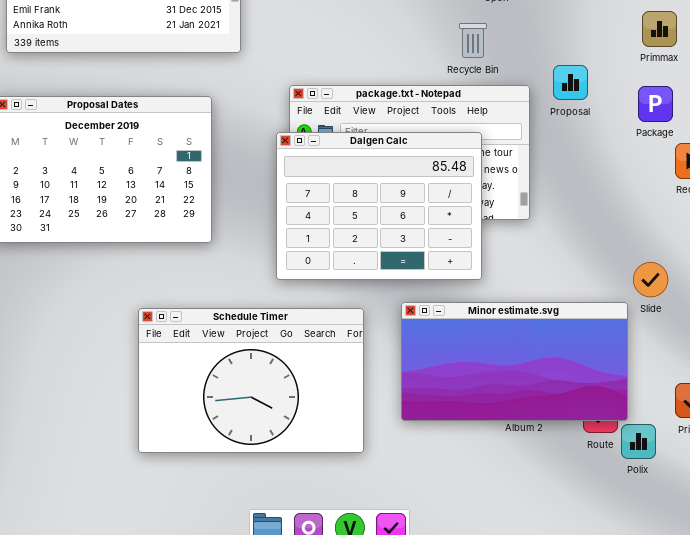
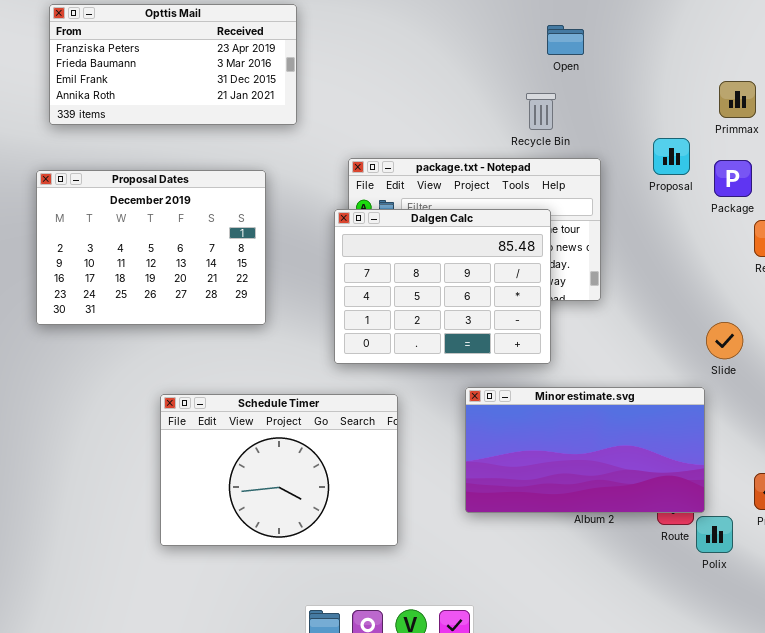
Proposal: [553,65,588,100] -> [653,138,690,175], moved
Slide: [633,262,668,297] -> [706,322,743,359], moved
Schedule Timer: [138,308,364,453] -> [160,394,398,546], moved

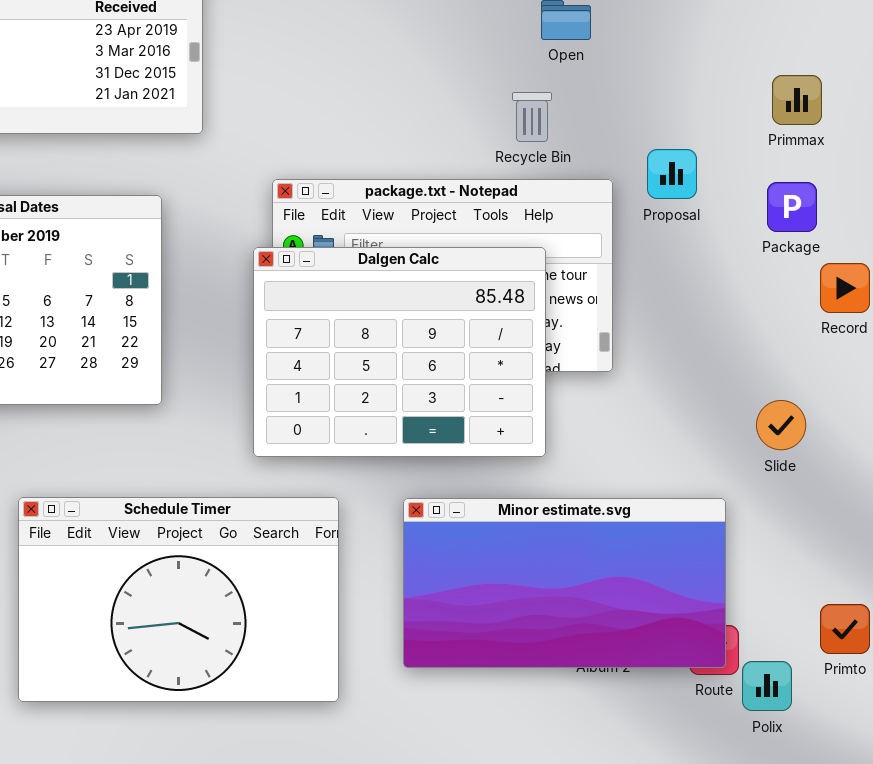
Proposal: [653,138,690,175] -> [647,149,697,199], moved
Minor estimate.svg: [465,387,705,513] -> [403,498,726,668], moved

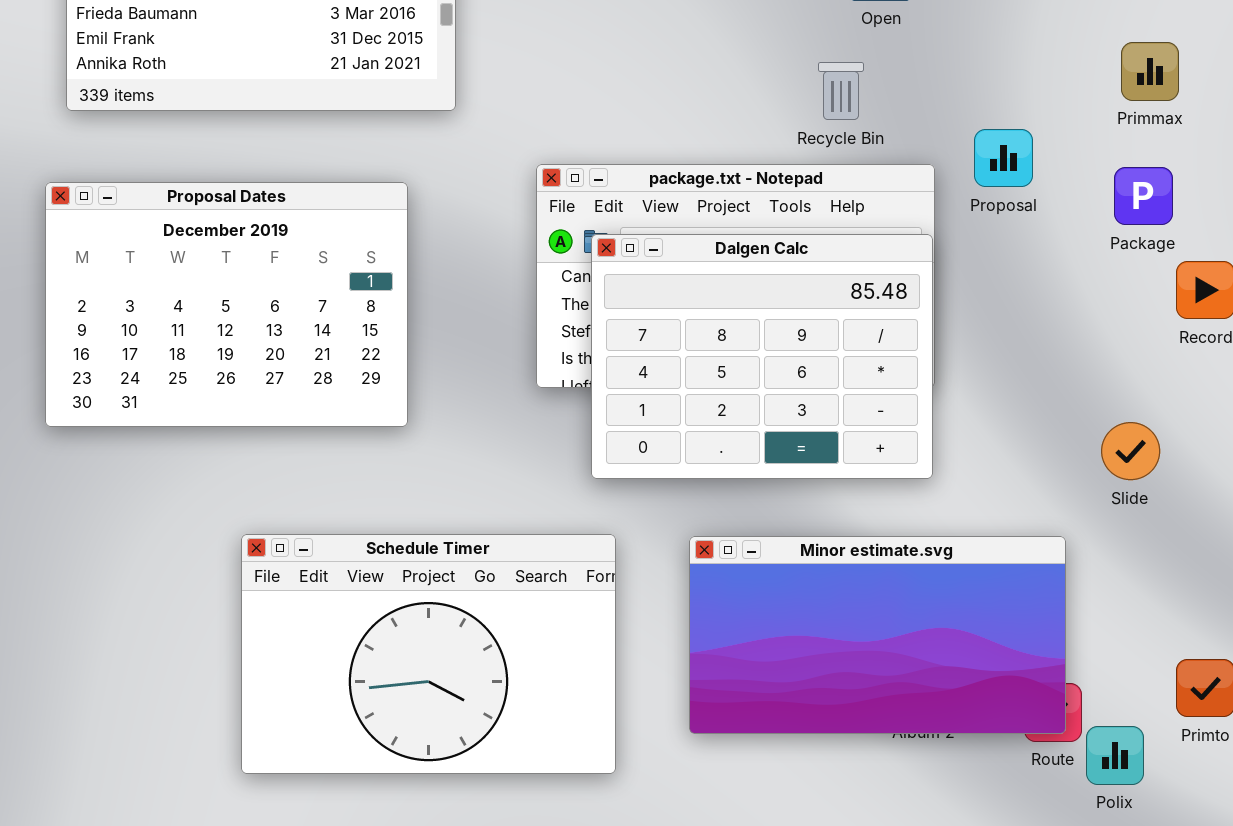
Dalgen Calc: [253,247,546,457] -> [591,234,933,479], moved

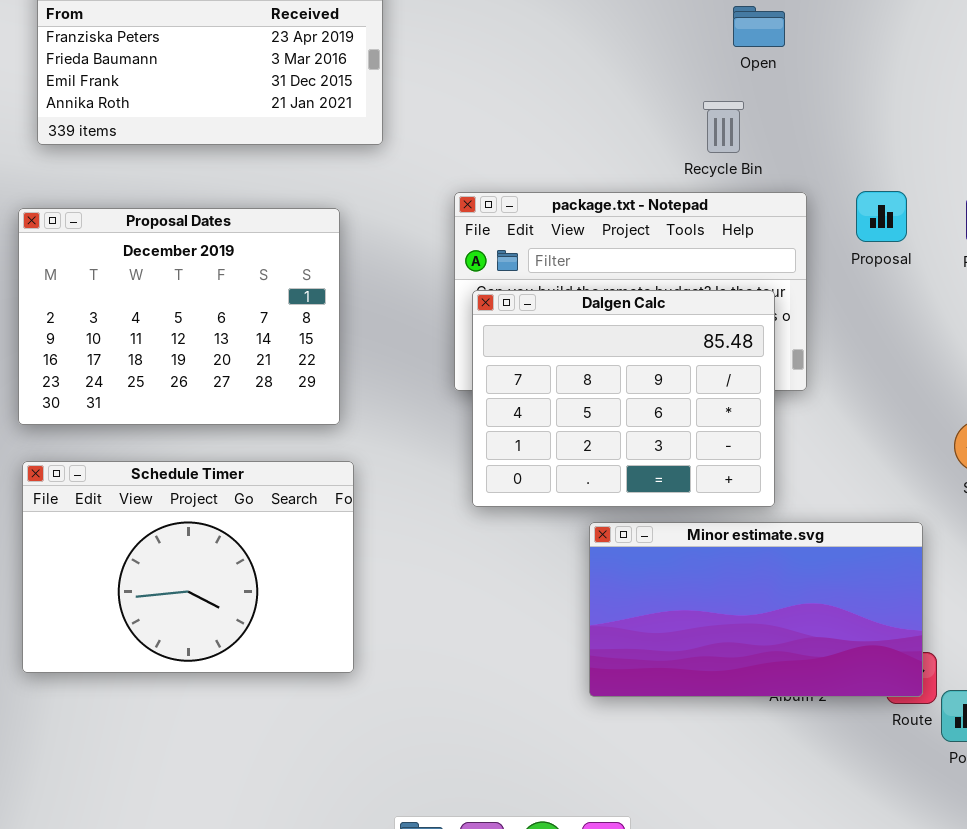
Proposal: [974,129,1033,187] -> [856,191,907,242], moved
Dalgen Calc: [591,234,933,479] -> [472,290,775,507], moved
Schedule Timer: [241,534,616,774] -> [22,461,354,673], moved

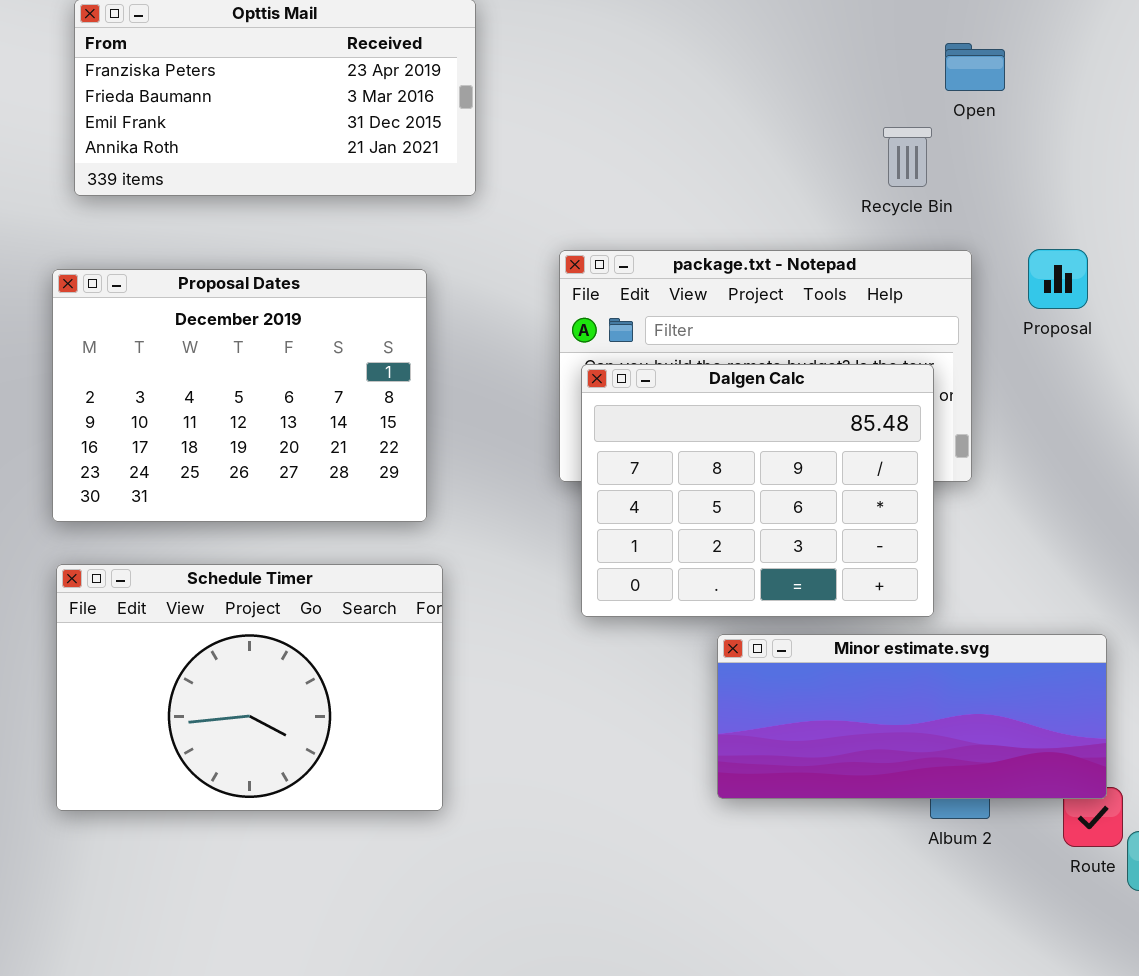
Open: [733,6,785,47] -> [945,43,1005,91], moved
Recycle Bin: [703,101,744,153] -> [883,127,932,187], moved
Minor estimate.svg: [589,522,923,697] -> [717,634,1107,799], resized

